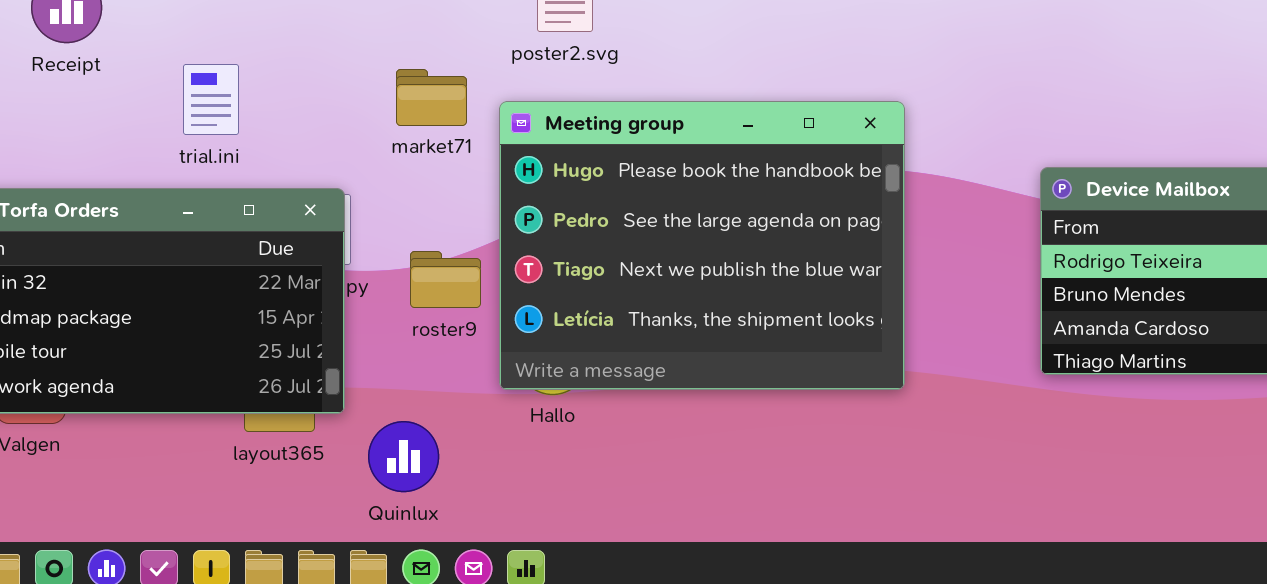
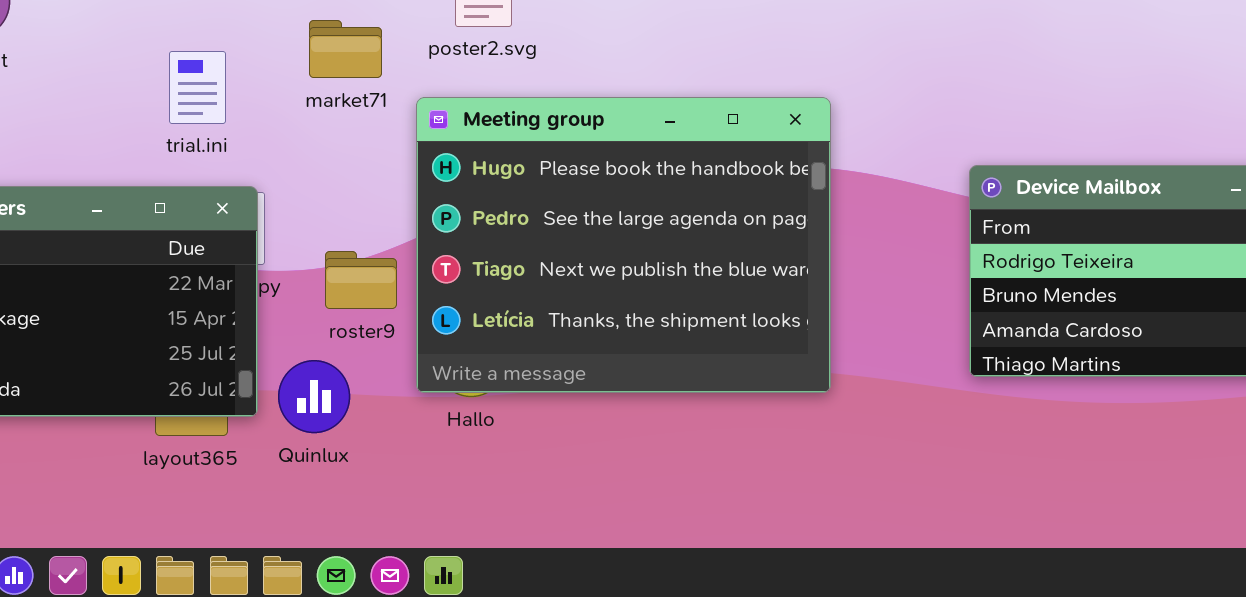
trial.ini: [183,64,239,135] -> [169,51,226,124], moved
market71: [396,69,467,126] -> [309,20,382,78], moved
Quinlux: [368,421,439,492] -> [278,360,350,433], moved

